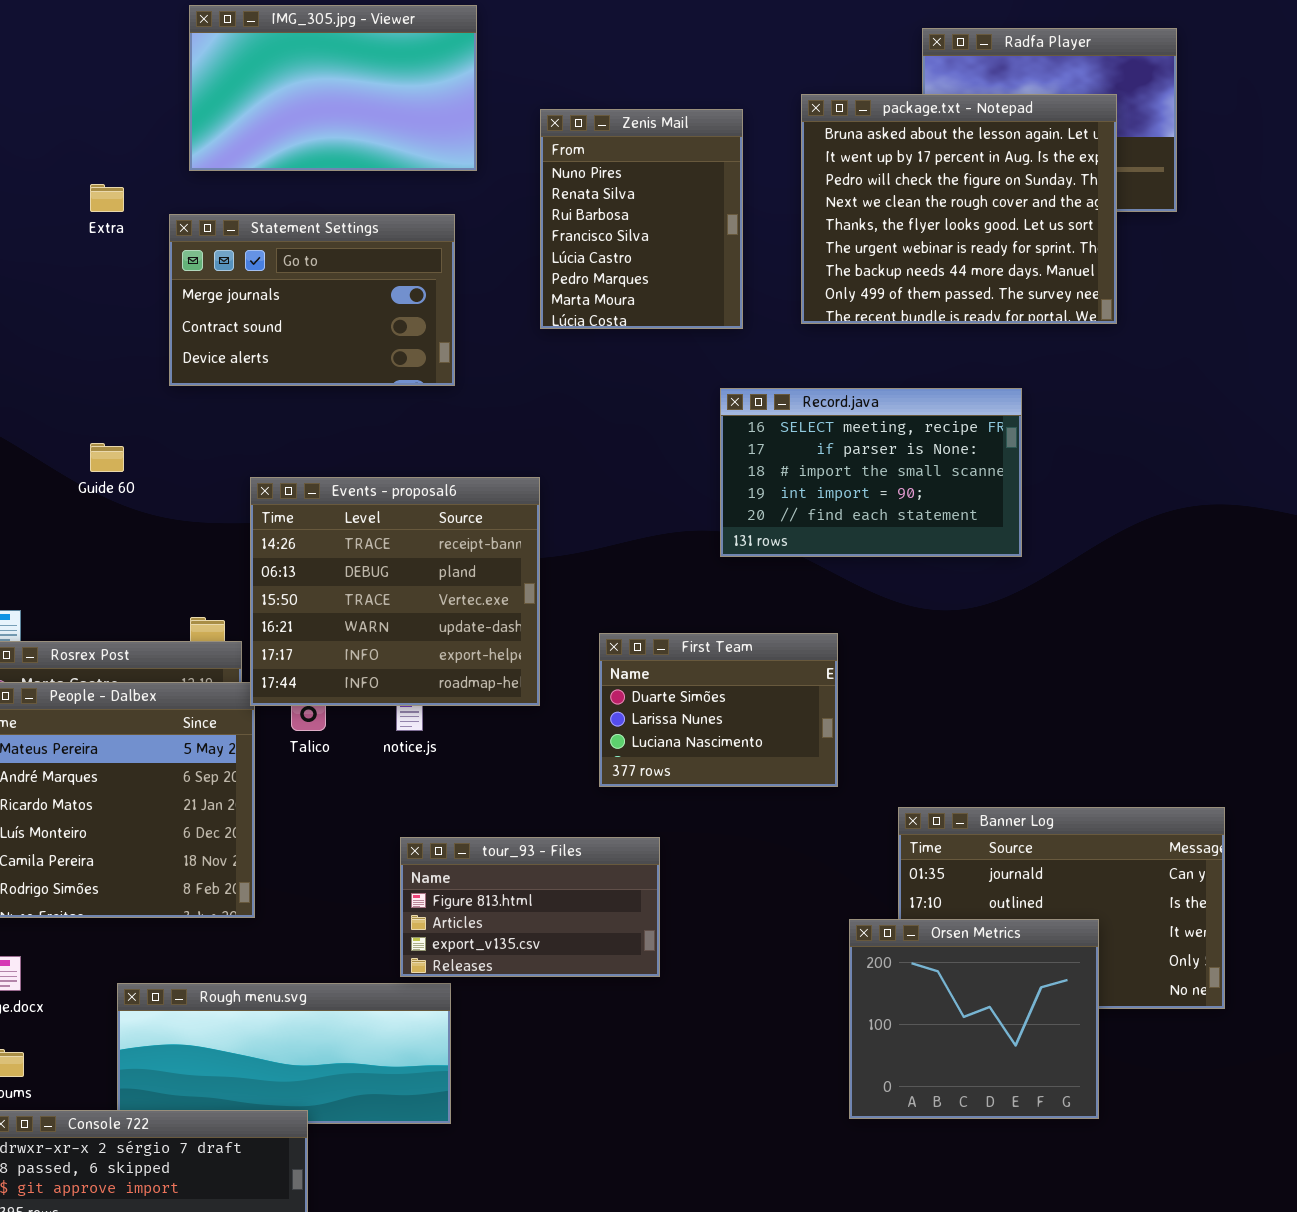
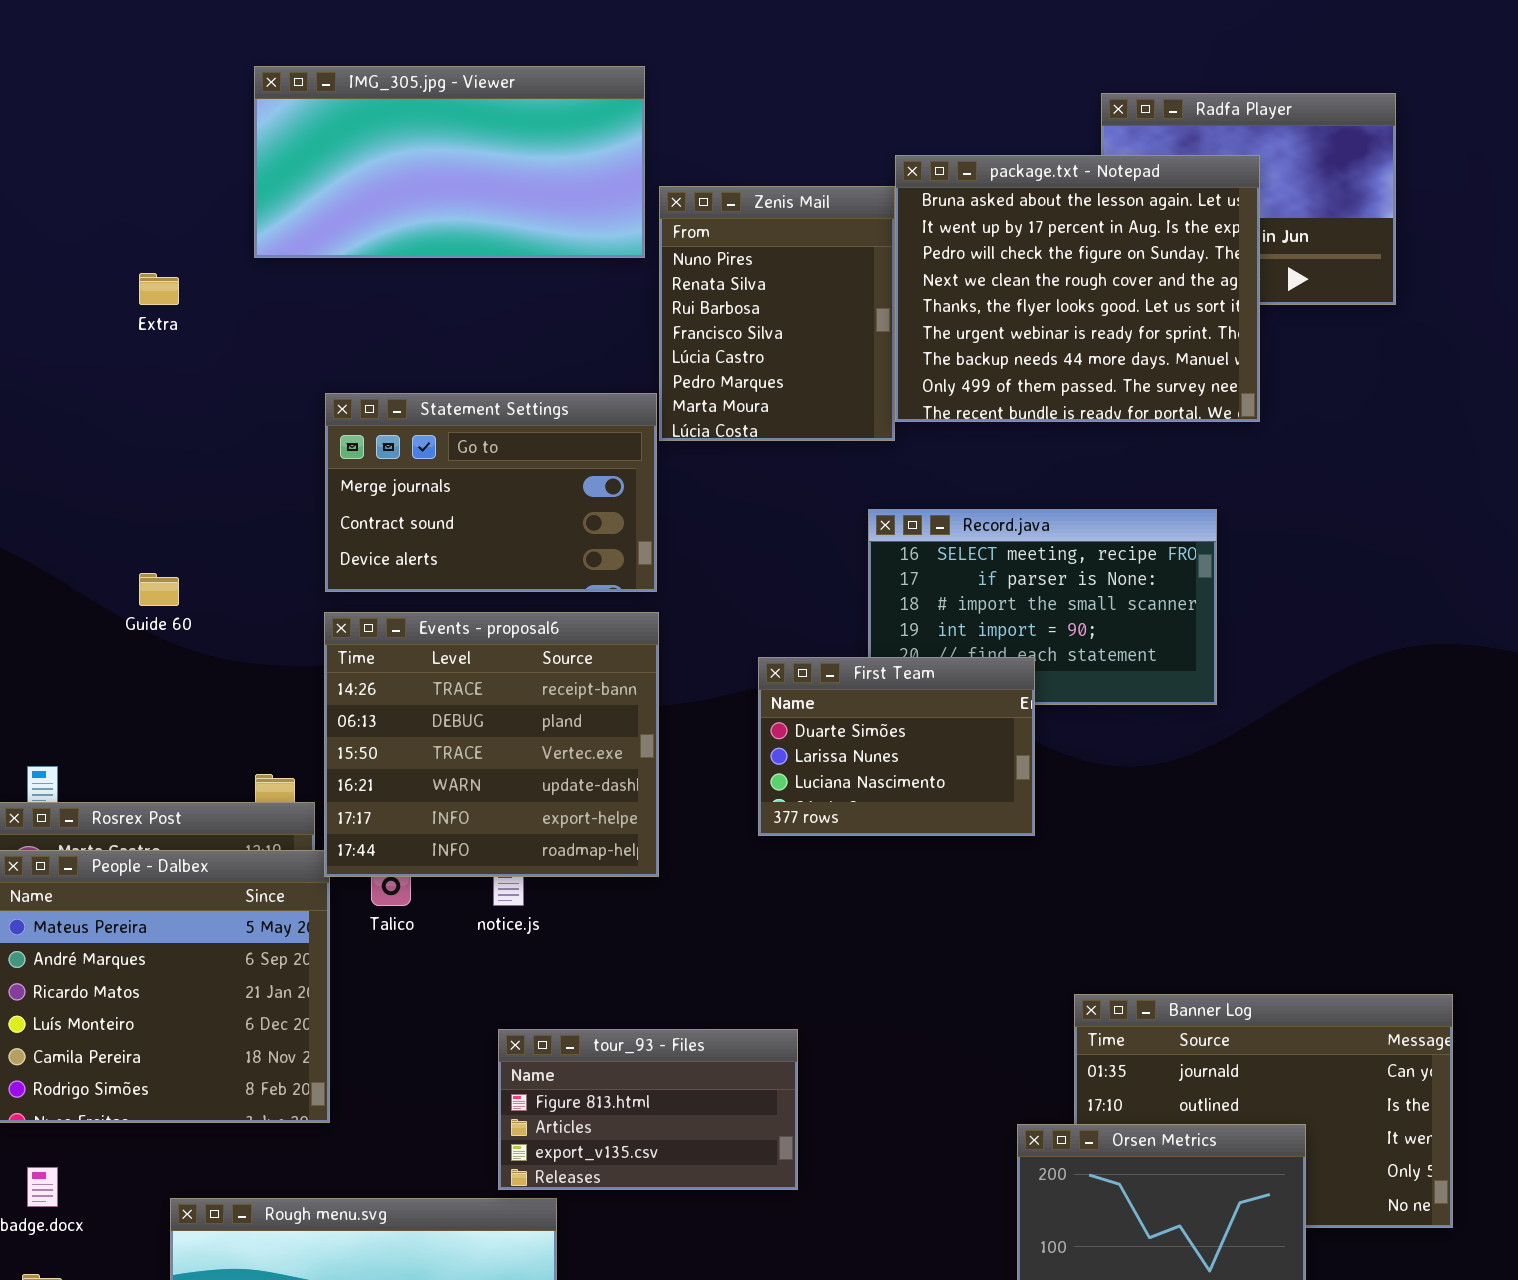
IMG_305.jpg - Viewer: [189,5,477,171] -> [254,66,645,258], resized
package.txt - Notepad: [801,94,1117,324] -> [895,155,1260,422], moved
Statement Settings: [169,214,455,386] -> [325,393,657,592], moved
First Team: [599,633,838,787] -> [758,657,1035,836], moved

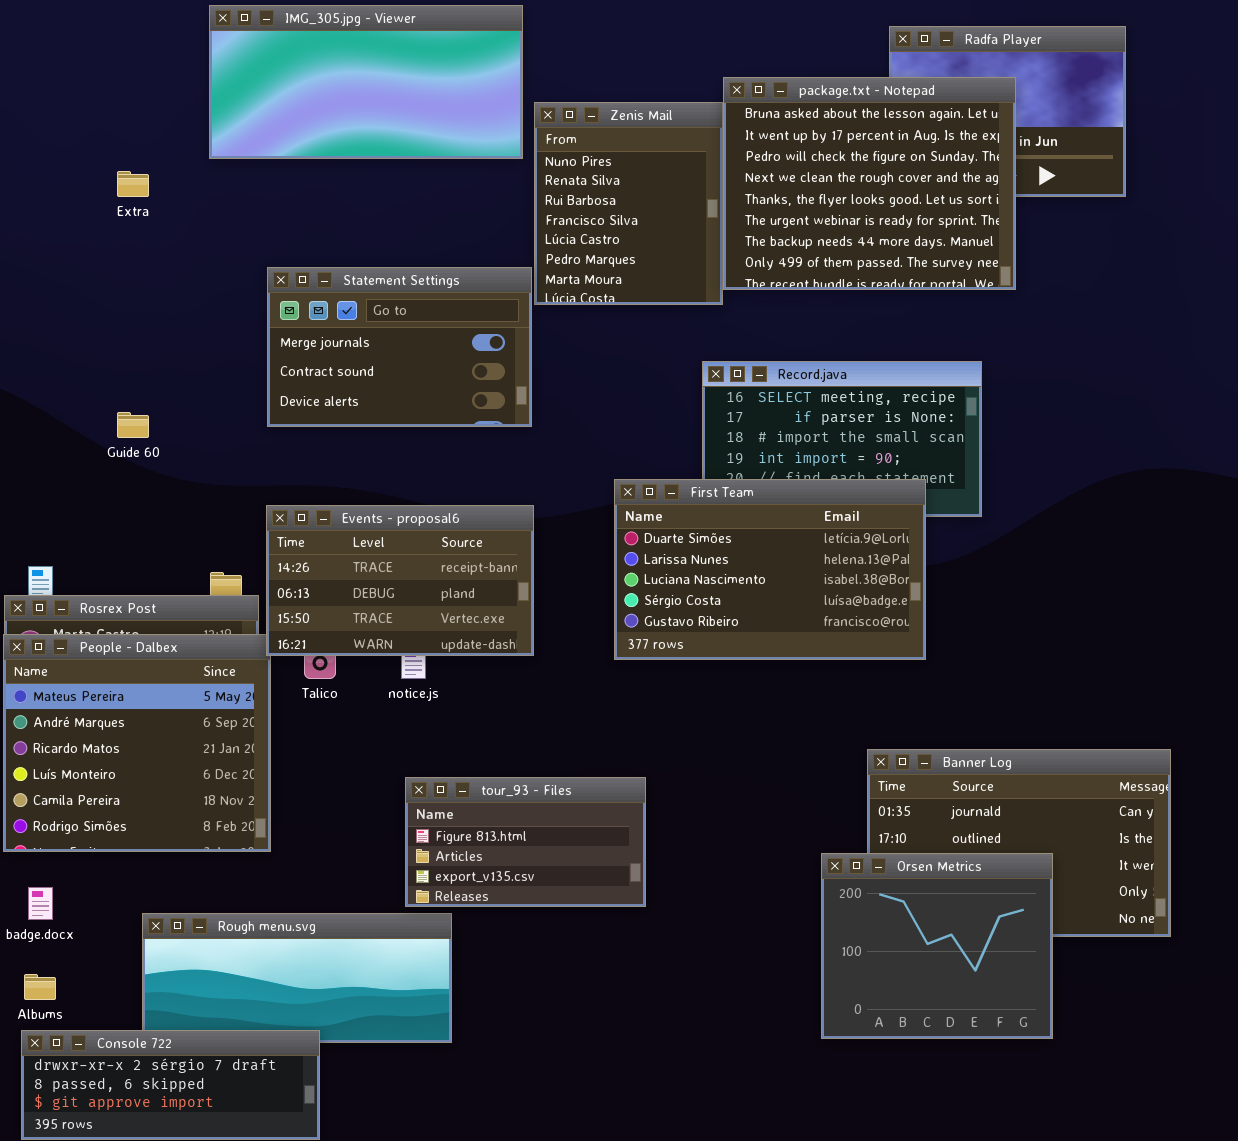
Events - proposal6: [324,612,659,877] -> [266,505,534,656], resized
First Team: [758,657,1035,836] -> [614,479,926,660], resized

